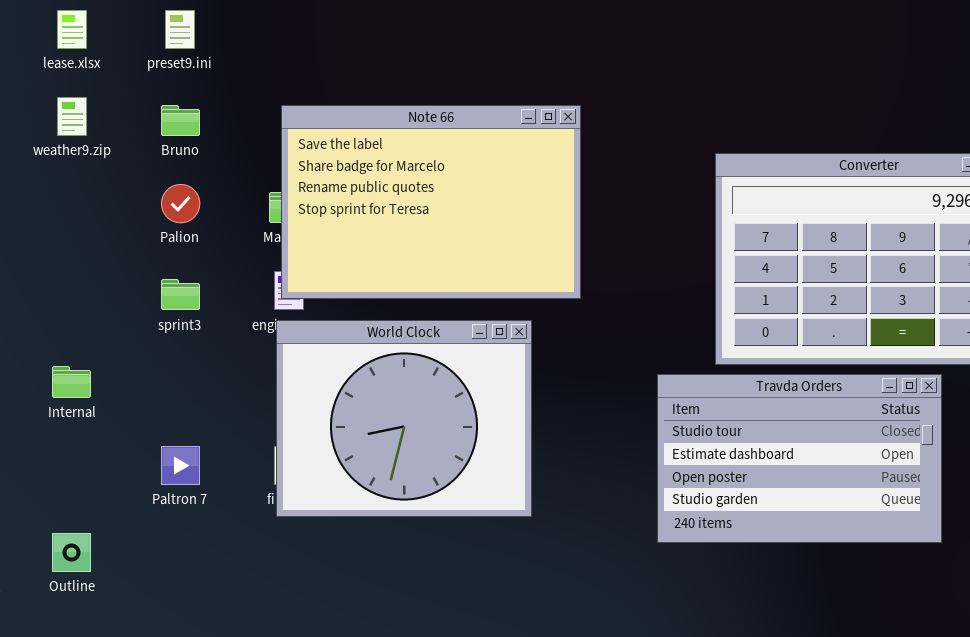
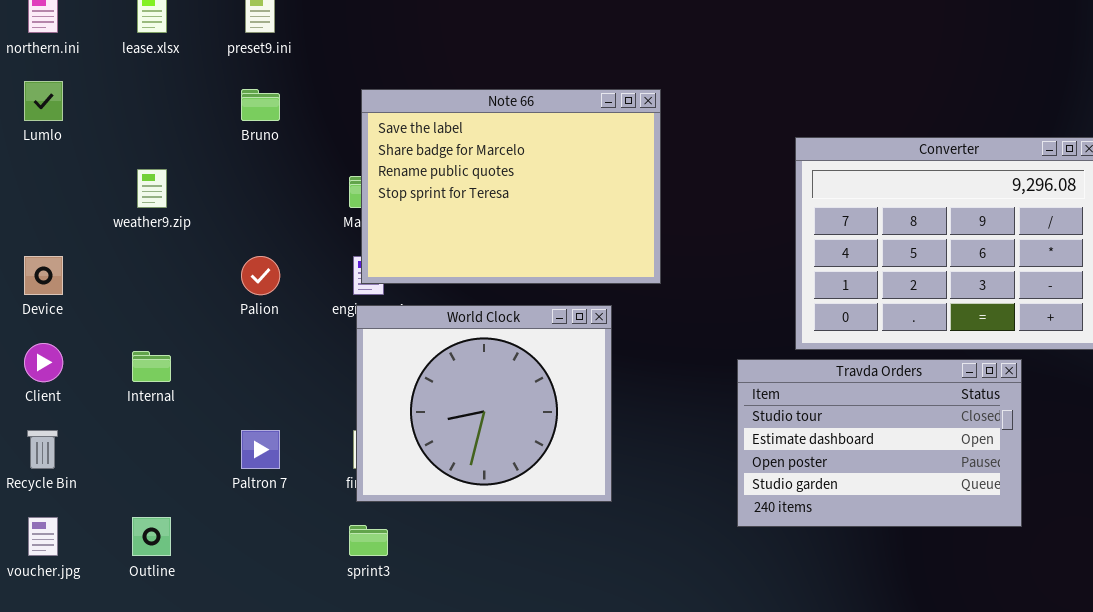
weather9.zip: [57,97,87,136] -> [137,169,167,208], moved
Palion: [161,184,200,223] -> [241,256,280,295], moved
sprint3: [161,279,200,310] -> [349,525,388,556], moved

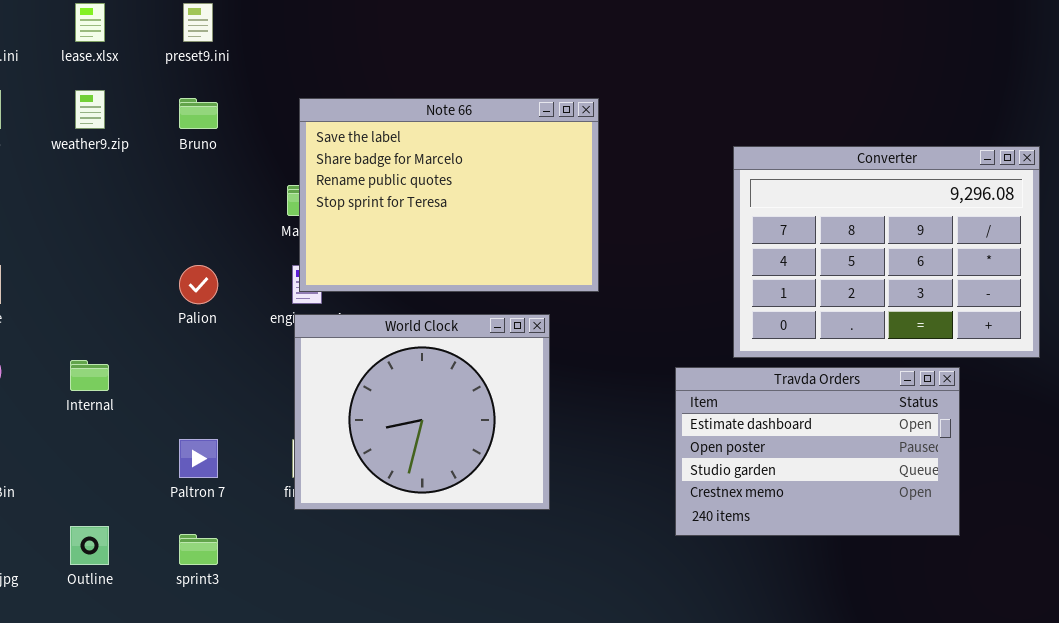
weather9.zip: [137,169,167,208] -> [75,90,105,129], moved
Travda Orders: [737,359,1022,527] -> [675,367,960,536], scrolled down 1 row
sprint3: [349,525,388,556] -> [179,534,218,565], moved

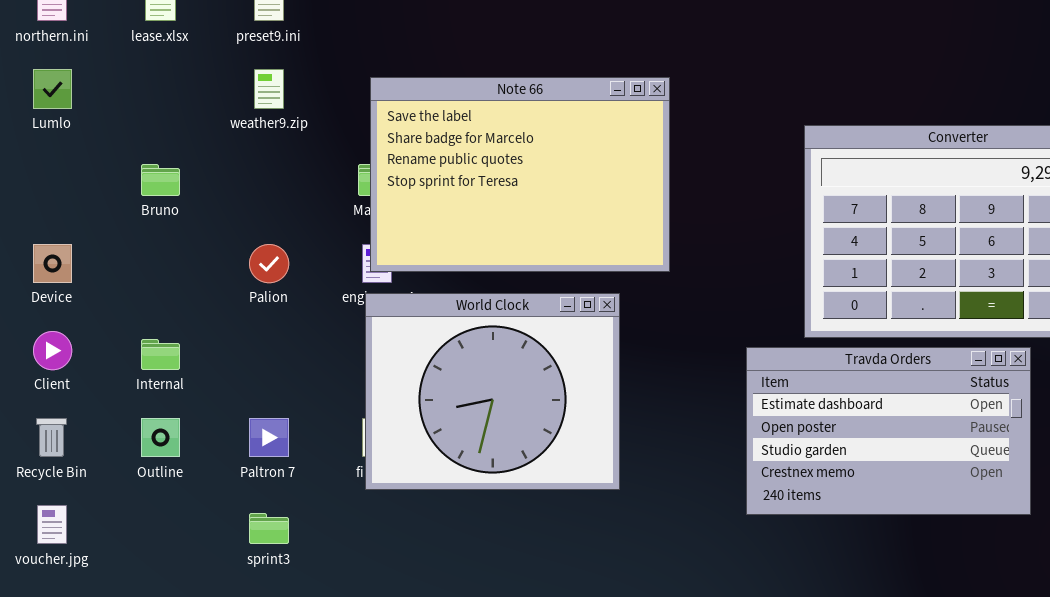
weather9.zip: [75,90,105,129] -> [254,69,284,109], moved
Bruno: [179,98,218,129] -> [141,164,180,196], moved
Outline: [70,526,109,565] -> [141,418,180,457], moved

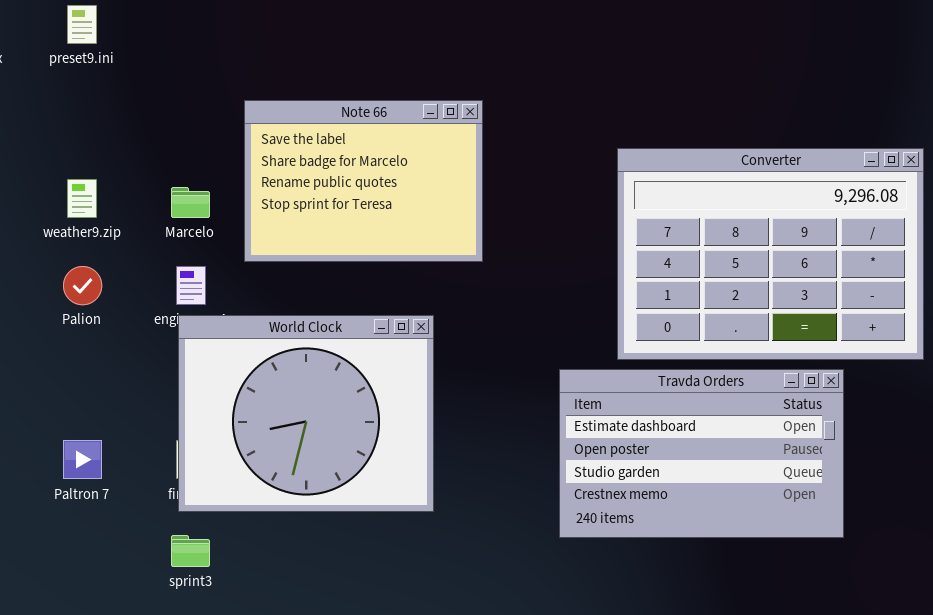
weather9.zip: [254,69,284,109] -> [67,179,97,218], moved
Note 66: [370,77,670,272] -> [244,100,483,262], resized
sprint3: [249,513,289,544] -> [171,535,210,567], moved

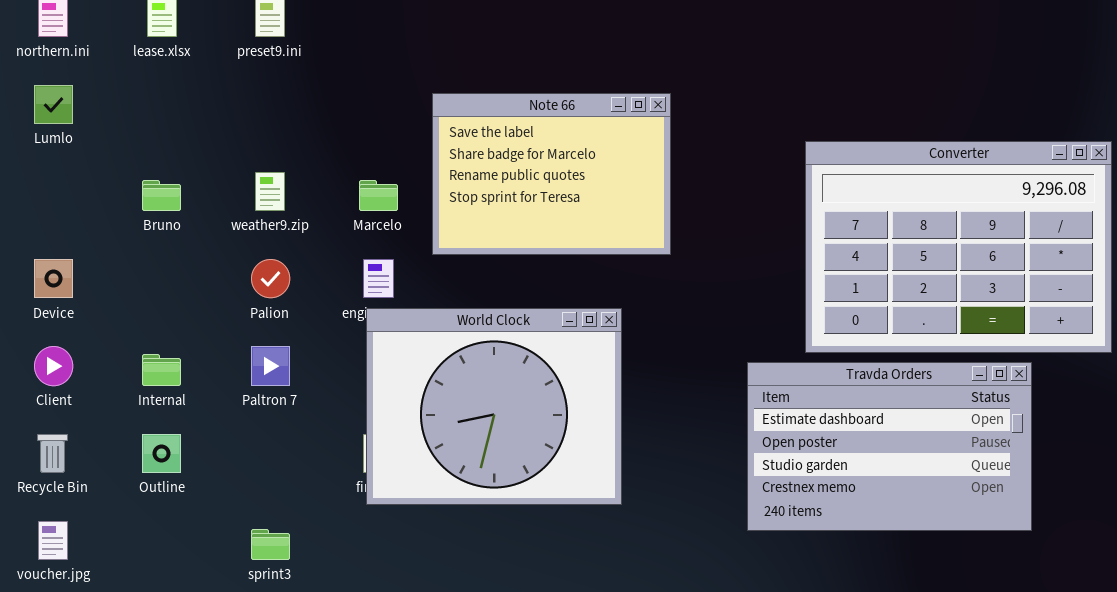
Paltron 7: [63,440,102,479] -> [251,346,290,386], moved
sprint3: [171,535,210,567] -> [251,529,290,560], moved

